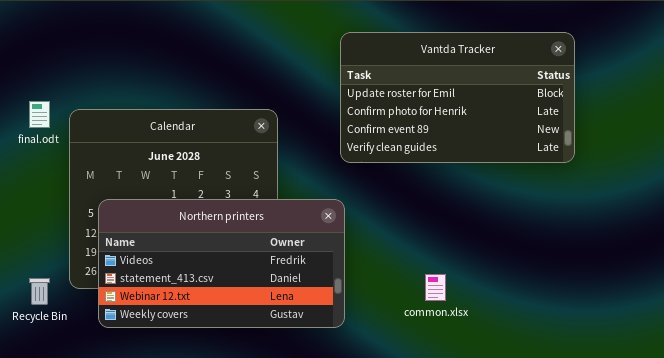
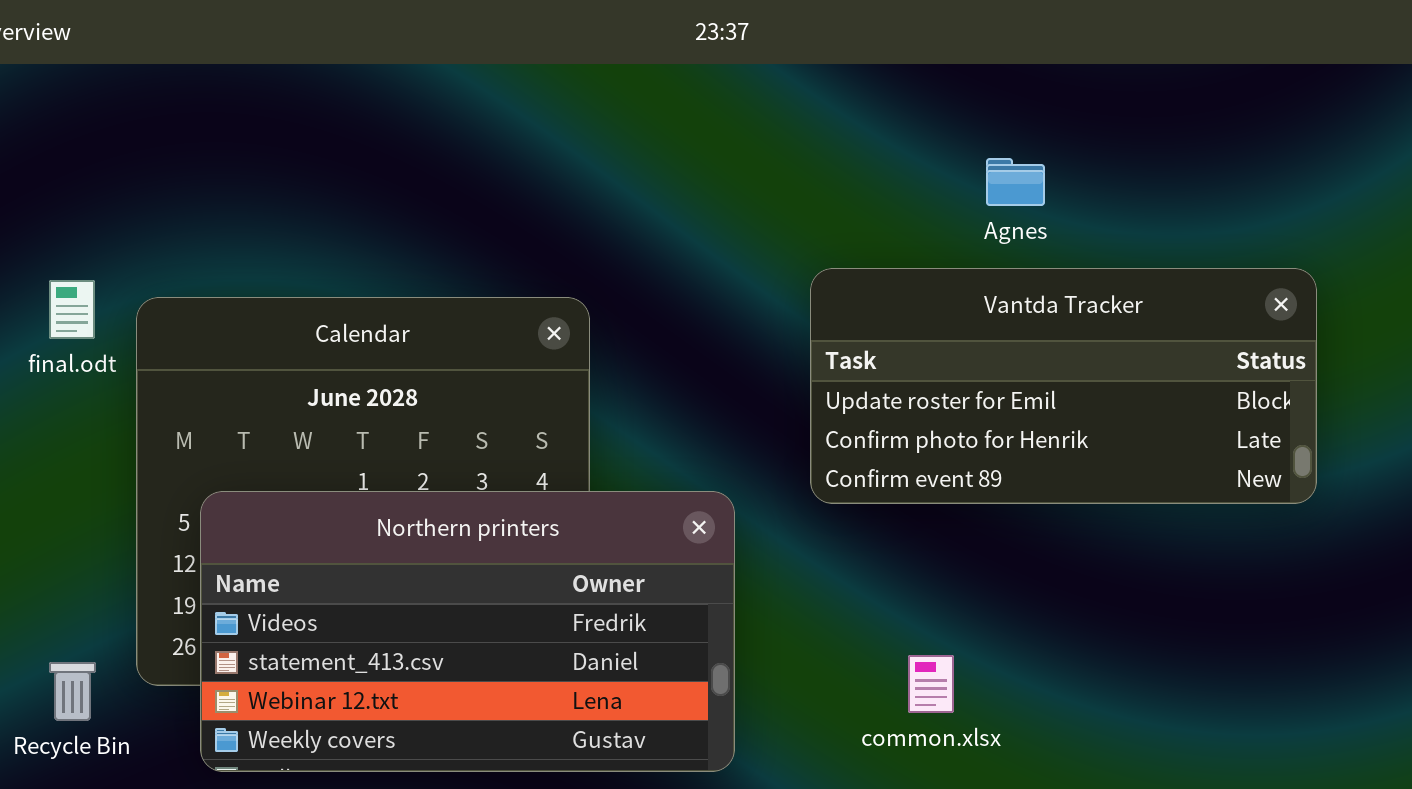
Vantda Tracker: [340,32,575,163] -> [810,268,1317,504], moved, resized

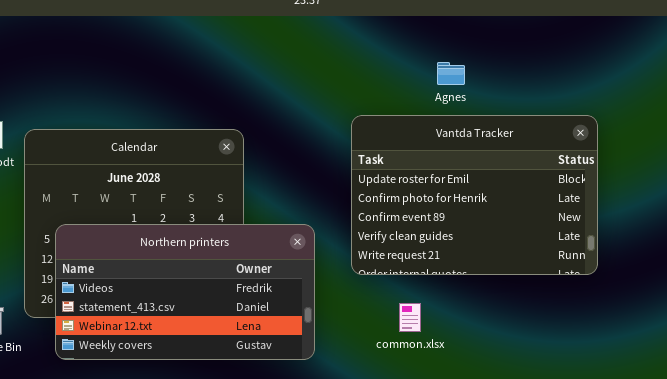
Vantda Tracker: [810,268,1317,504] -> [351,115,598,275], resized

